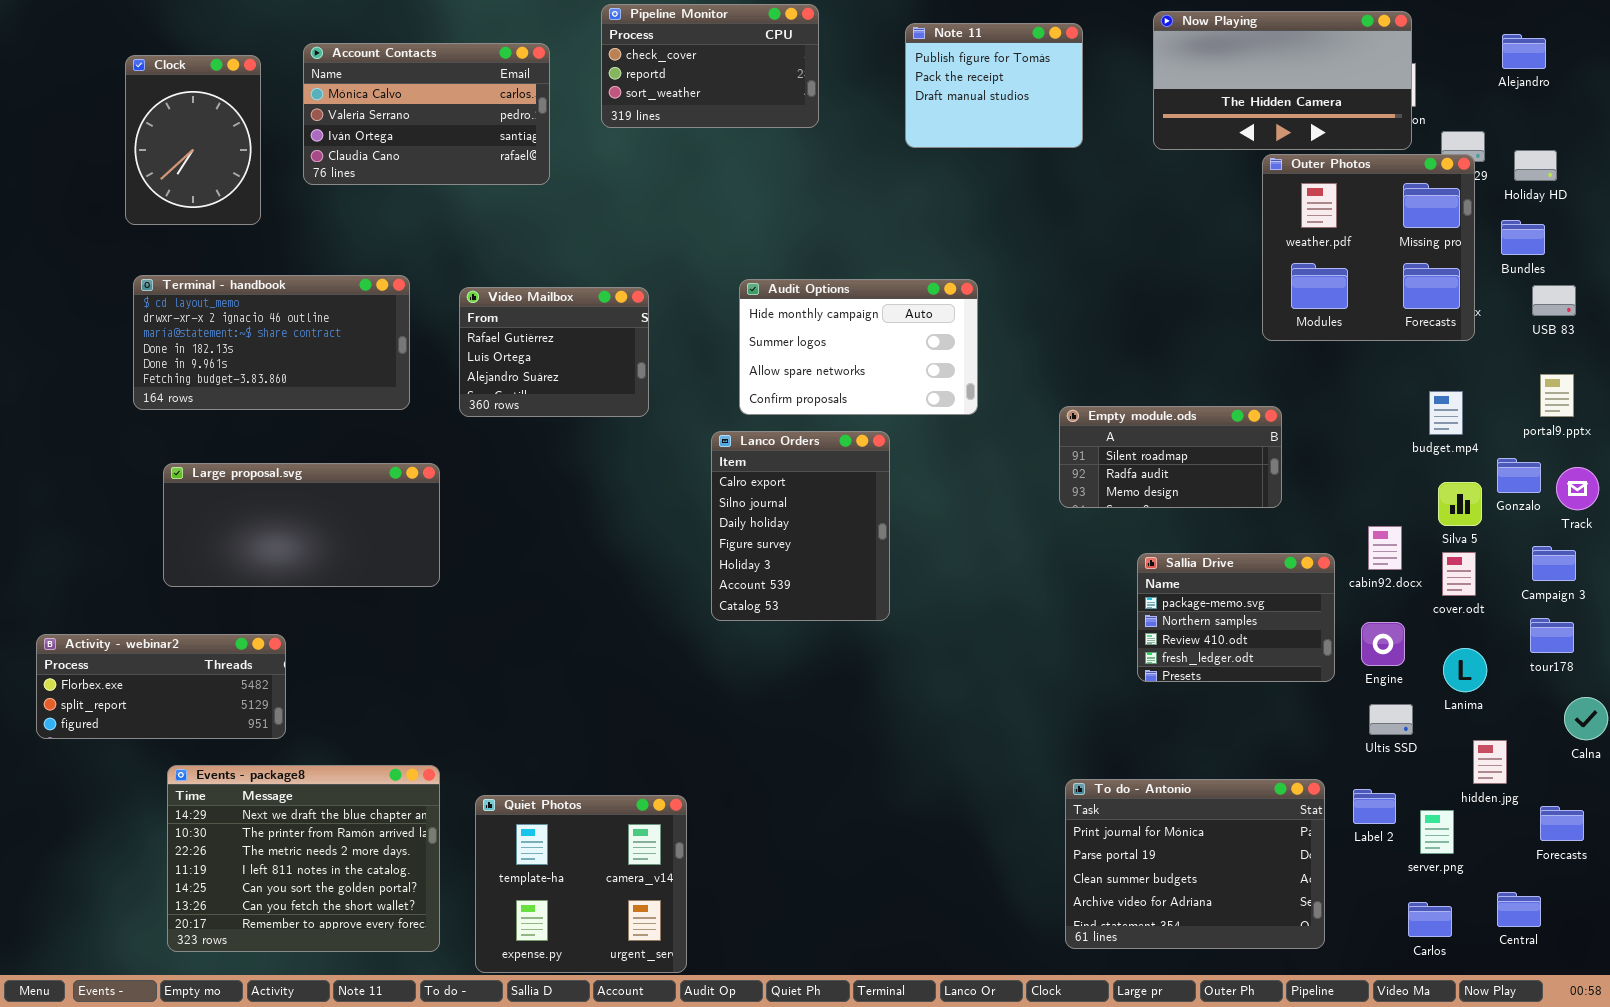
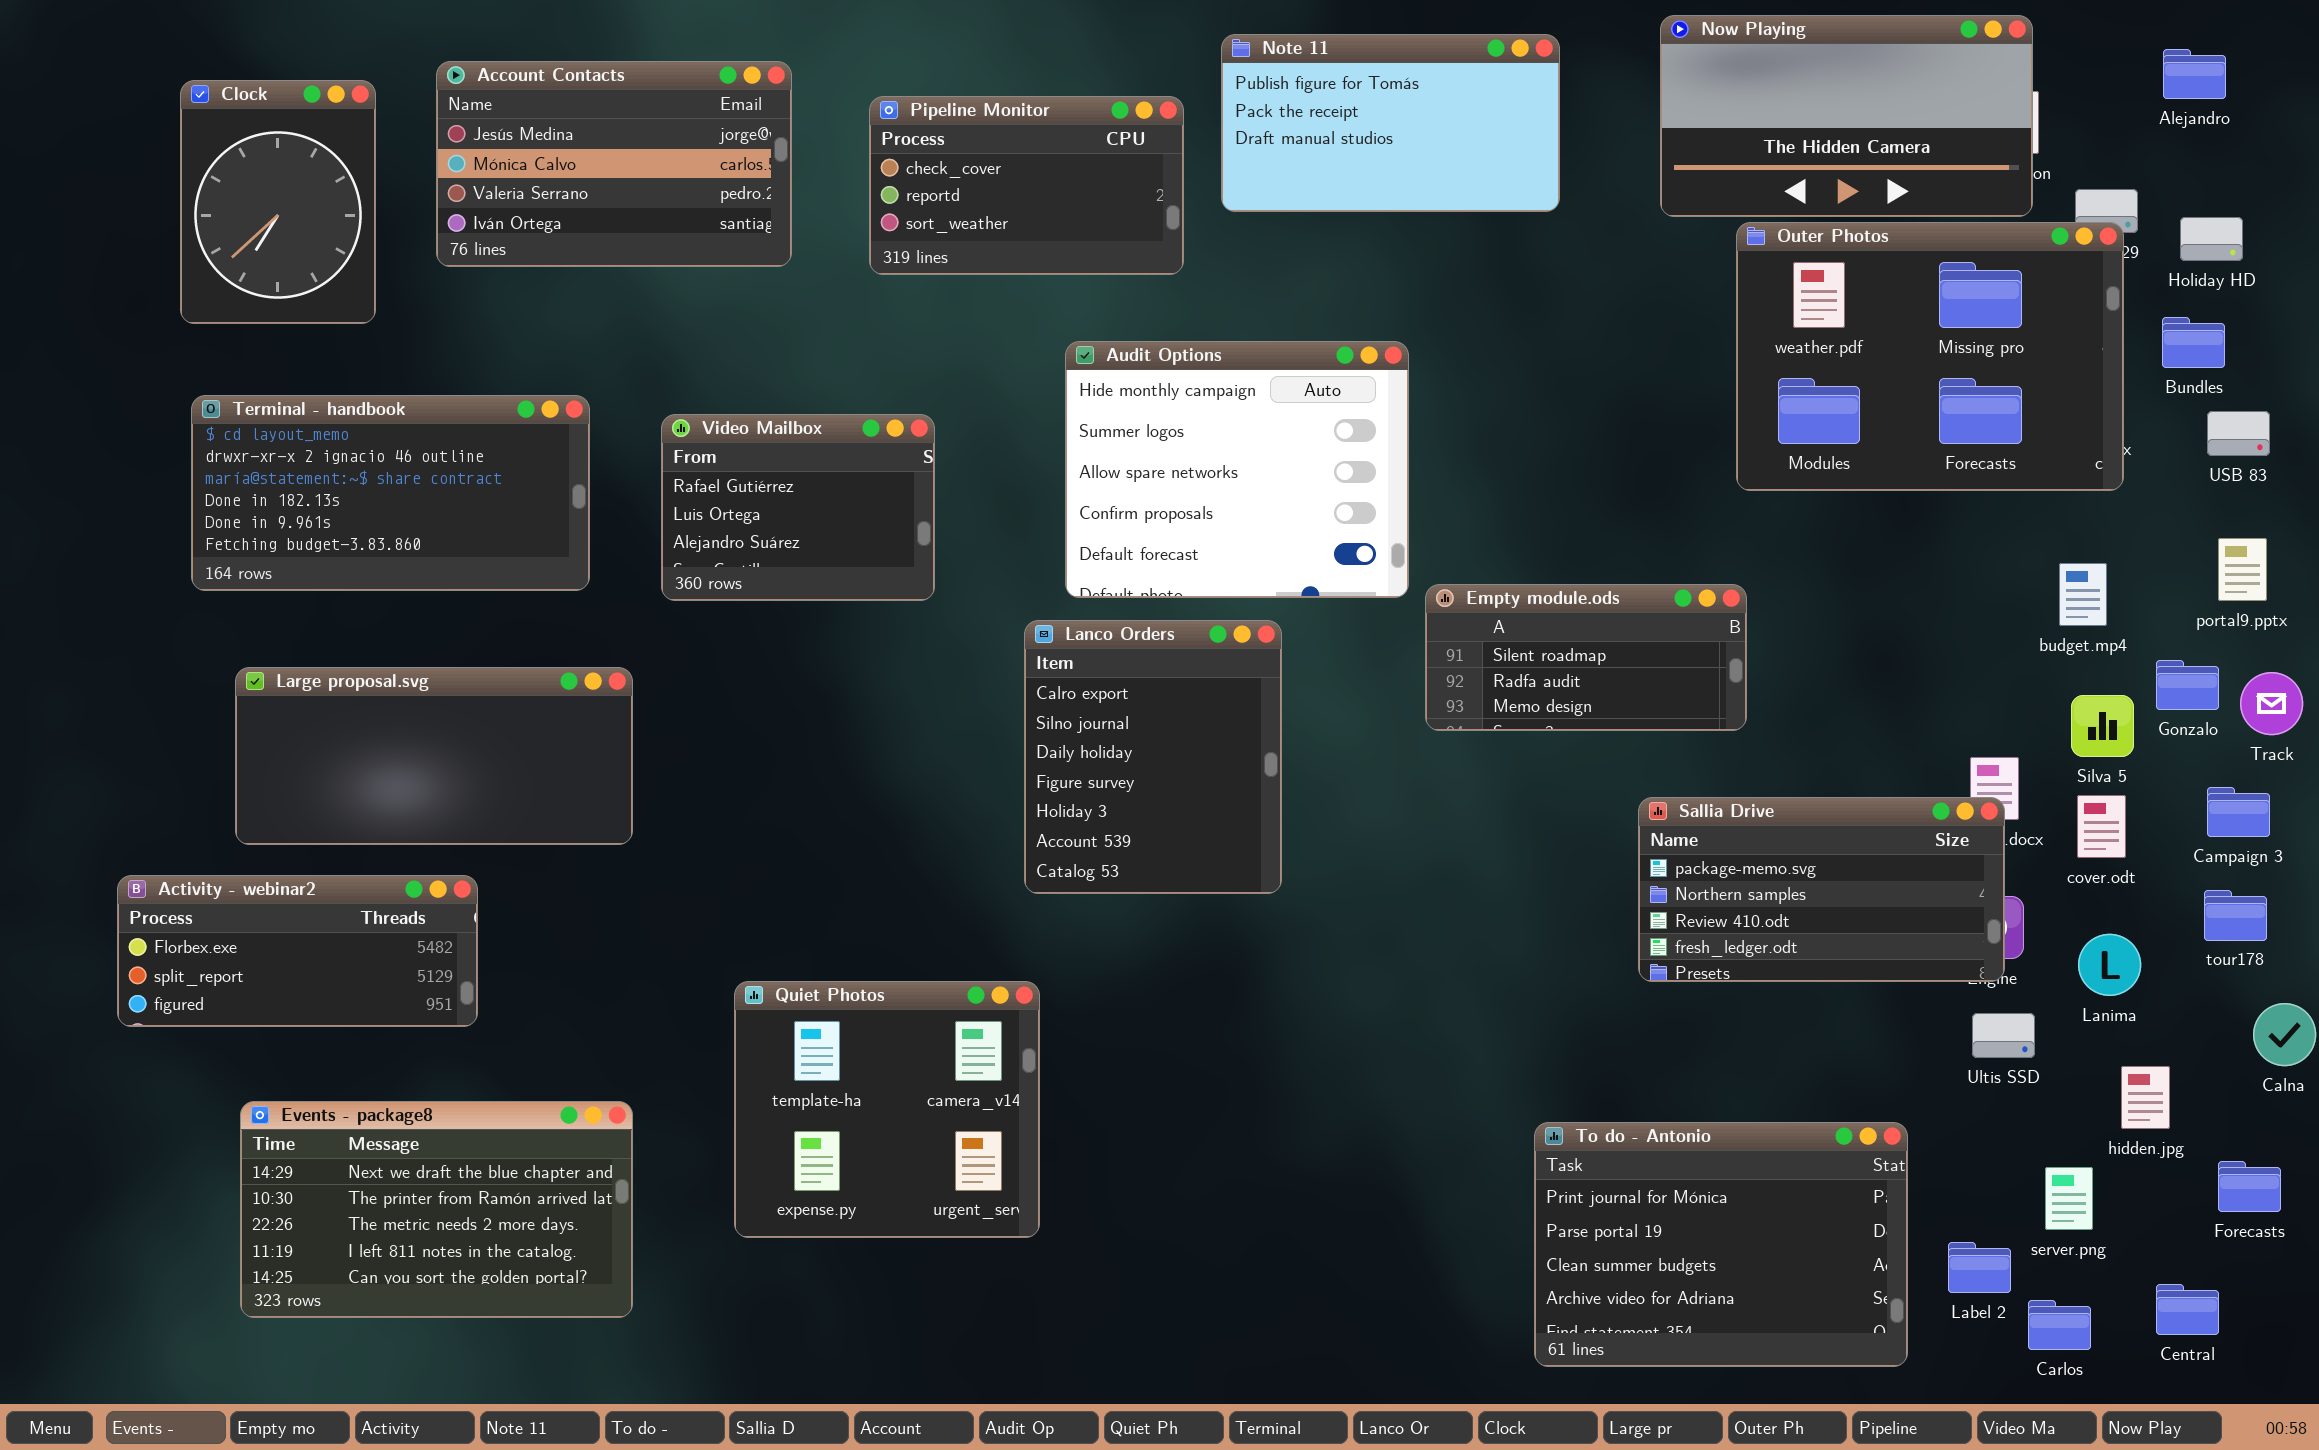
Pipeline Monitor: [601,4,819,128] -> [869,96,1184,275], moved
Note 11: [905,23,1083,148] -> [1221,34,1560,212], resized
Account Contacts: [303,43,550,185] -> [436,61,792,267], scrolled up 1 row
Outer Photos: [1262,154,1475,341] -> [1736,222,2124,491], resized
Audit Options: [739,279,978,415] -> [1065,341,1409,598], resized
Empty module.ods: [1059,406,1282,508] -> [1425,584,1747,731], moved
Sallia Drive: [1137,553,1335,682] -> [1638,797,2005,982], resized
Activity - webinar2: [36,634,286,739] -> [117,875,478,1027], moved
Events - package8: [167,765,440,952] -> [240,1101,633,1318], resized
Label 2: [1353,789,1396,824] -> [1948,1242,2011,1293], moved
Quiet Photos: [475,795,687,973] -> [734,981,1040,1238], moved

